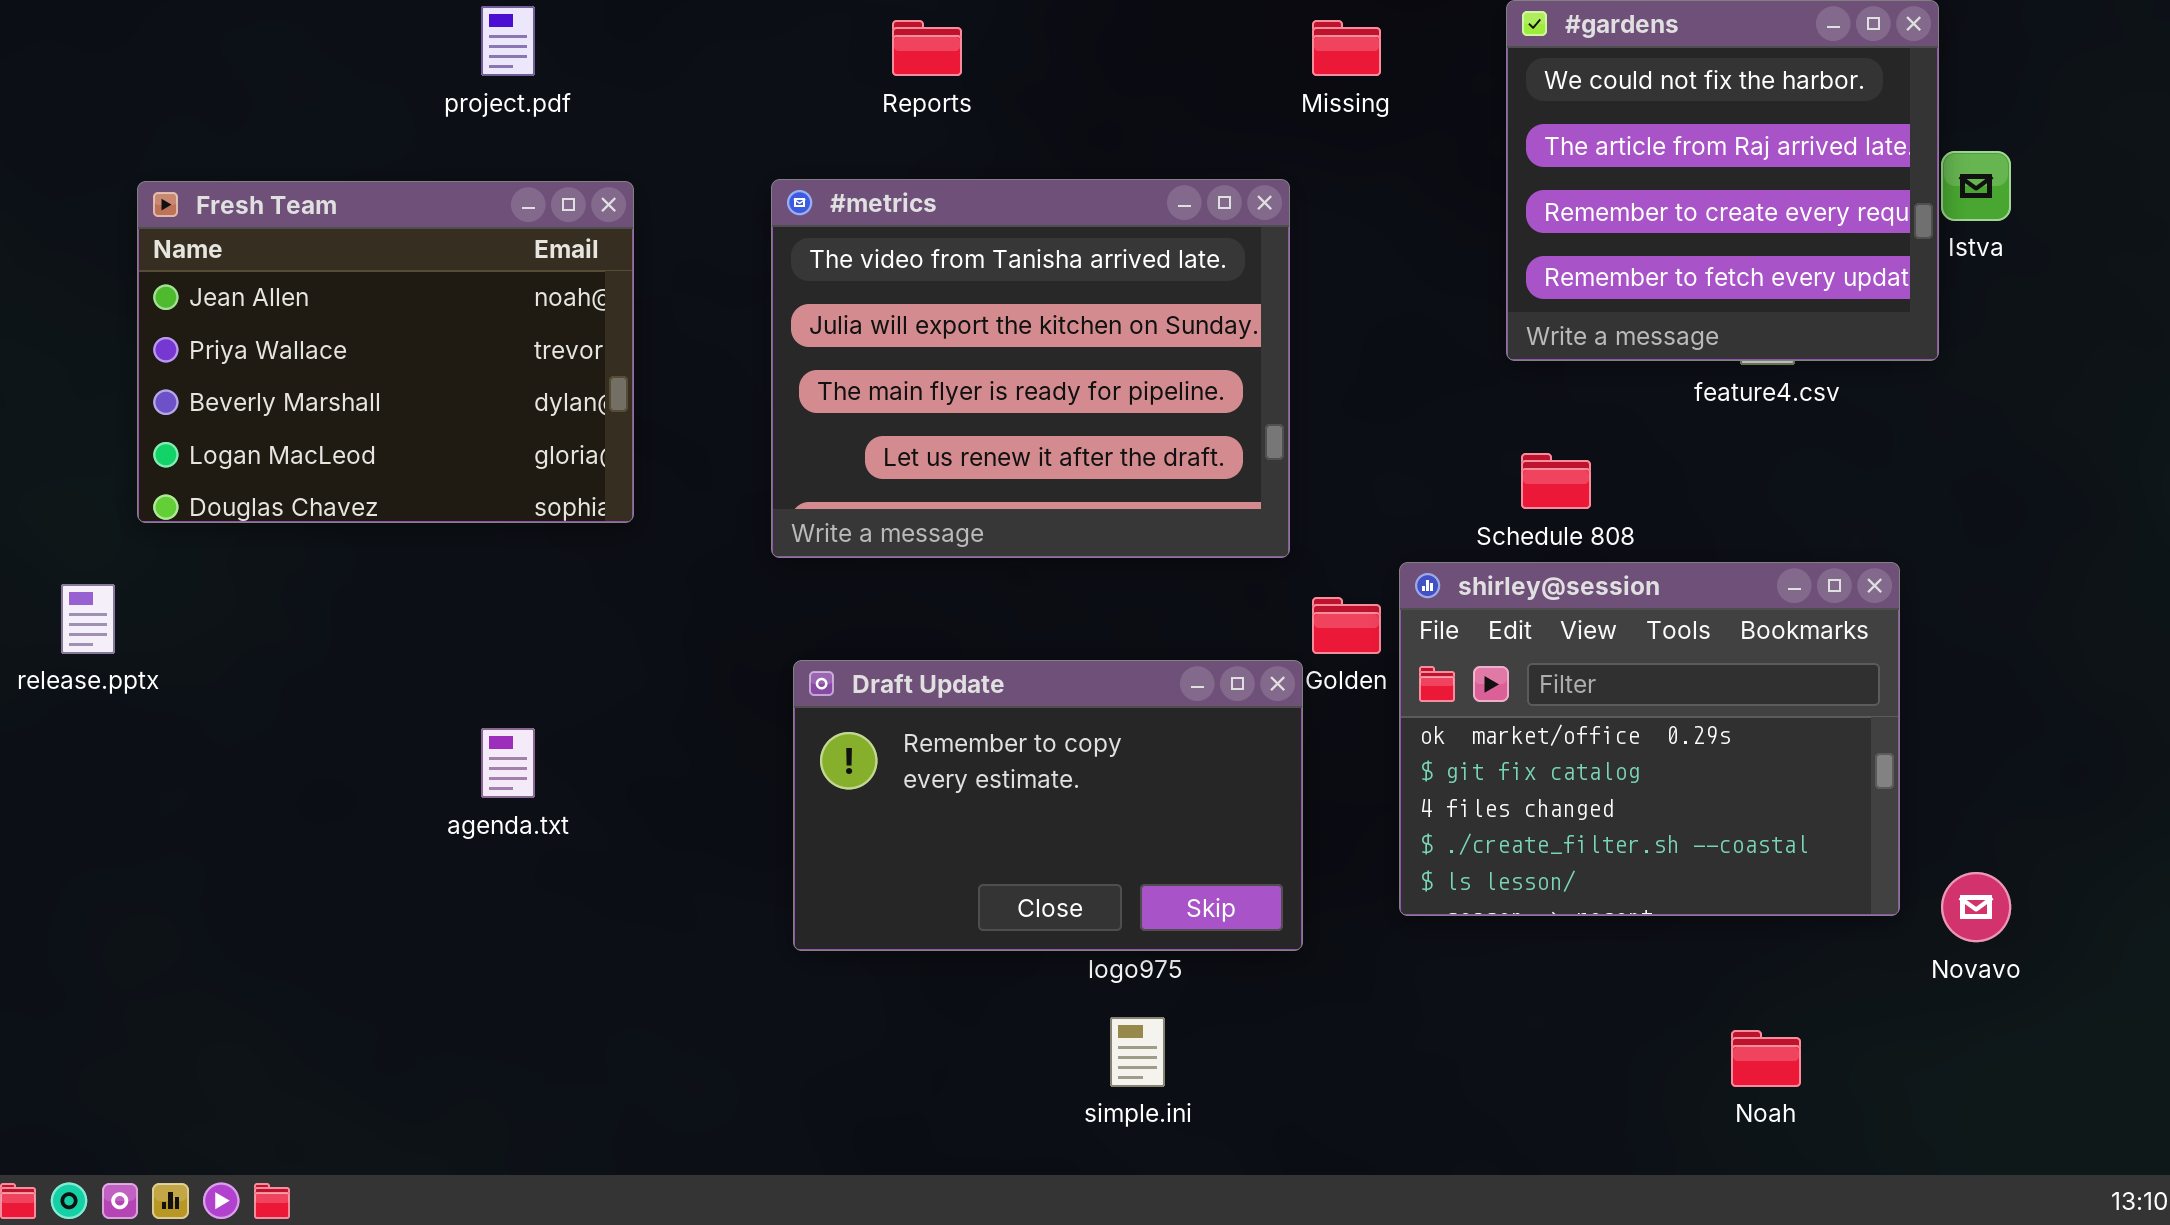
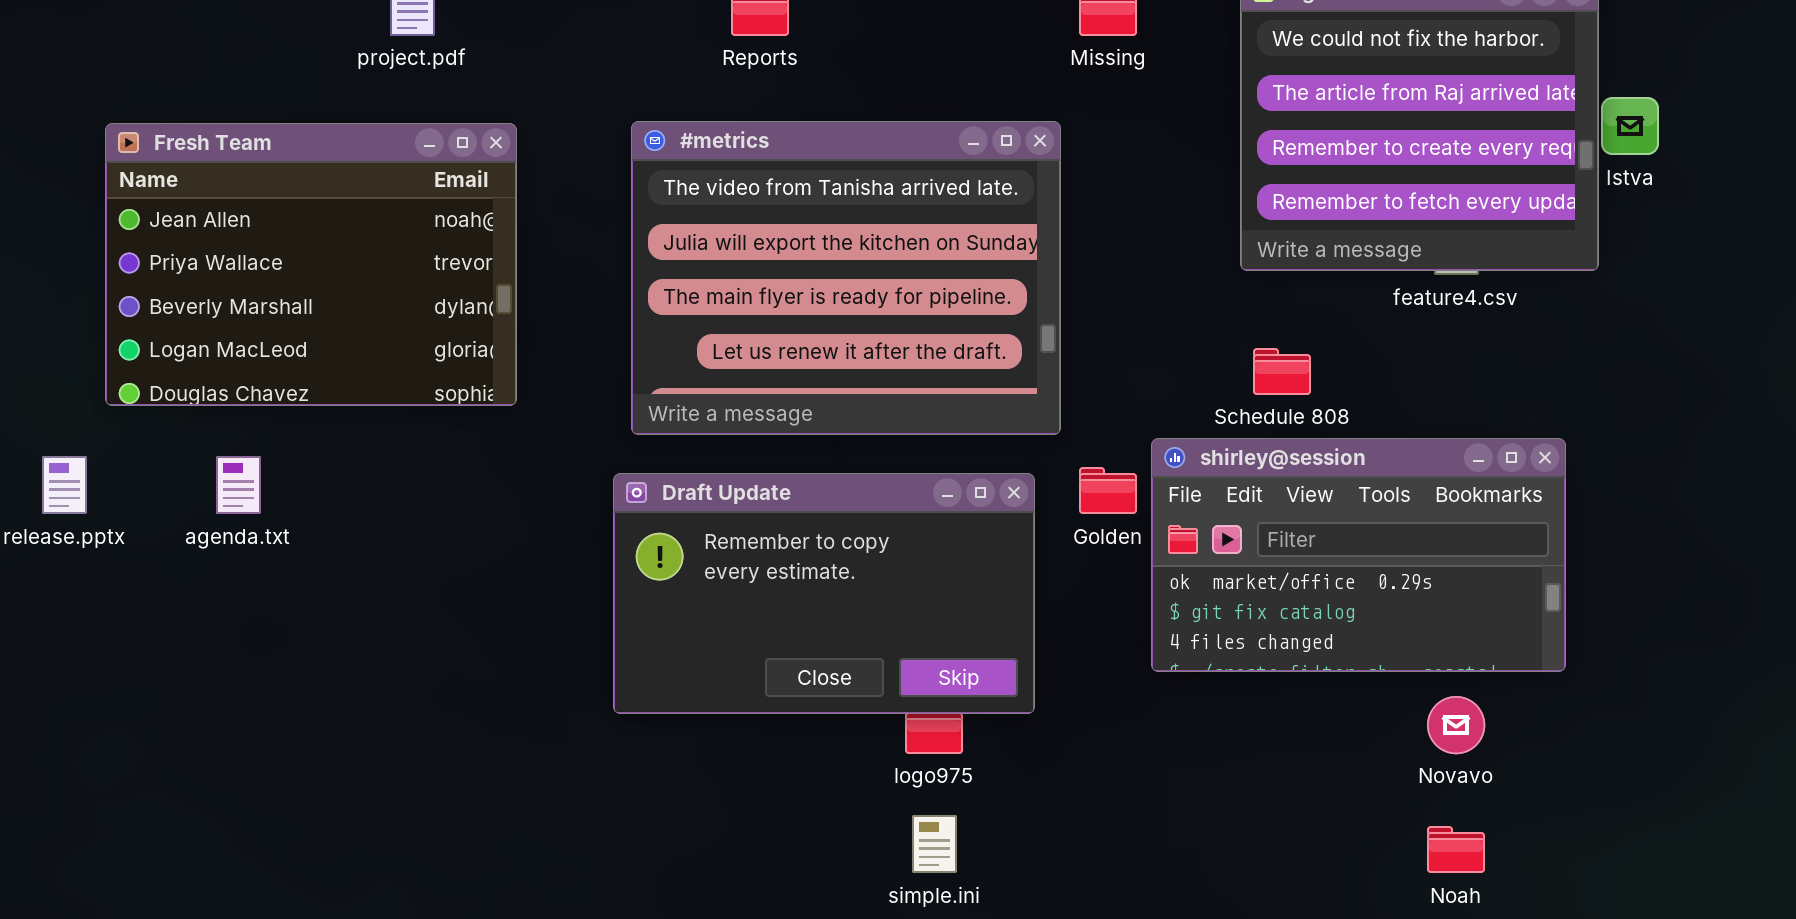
shirley@session: [1399,562,1900,916] -> [1151,438,1566,672], resized
Draft Update: [793,660,1303,951] -> [613,473,1035,714], moved
agenda.txt: [481,728,535,798] -> [216,456,261,514], moved
Novavo: [1941,872,2011,942] -> [1427,696,1485,754], moved

